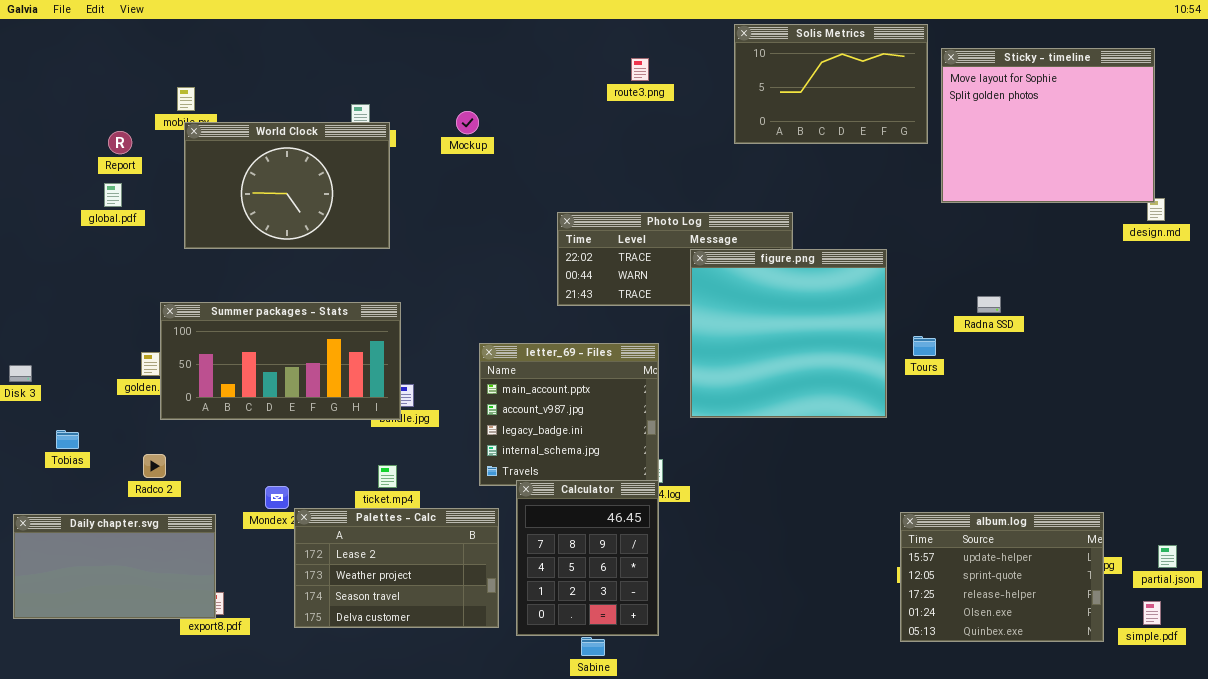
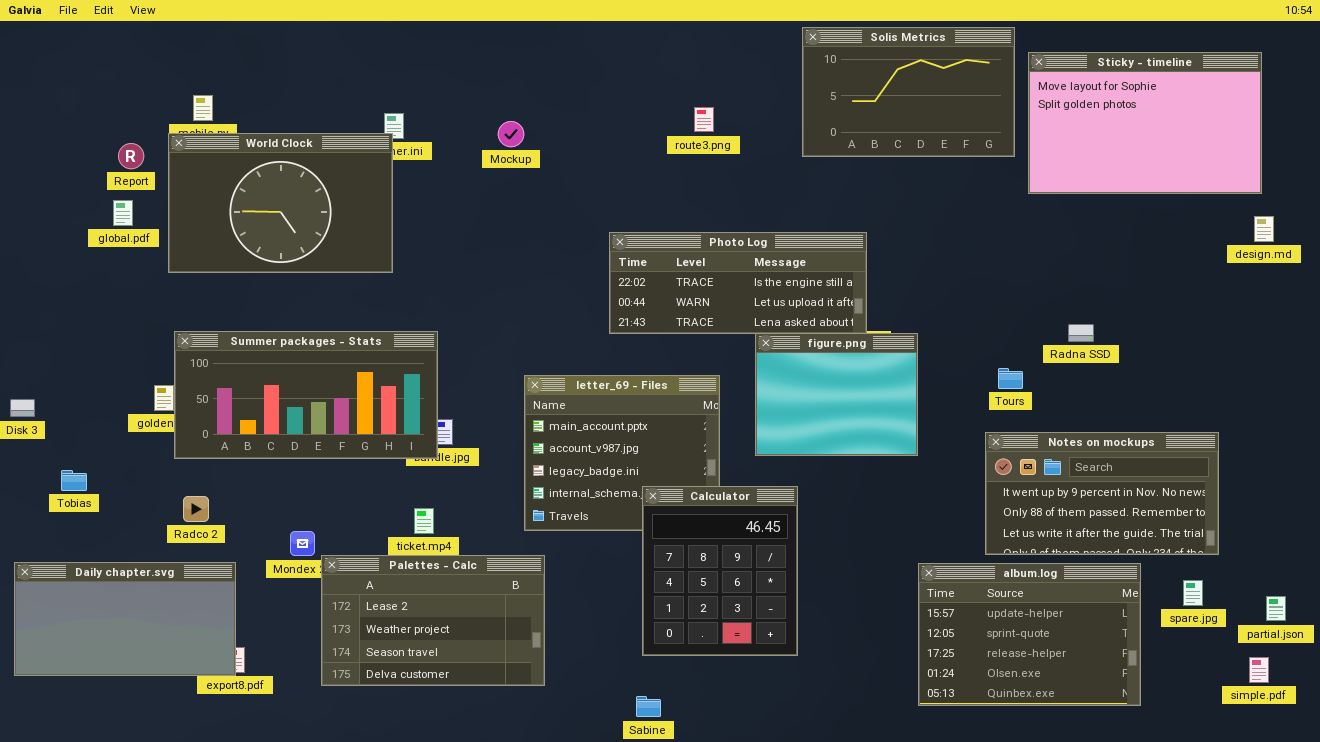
Sticky - timeline: [941,48,1155,203] -> [1028,52,1262,194], resized
route3.png: [631,58,649,81] -> [694,107,714,132], moved
World Clock: [184,122,390,249] -> [168,133,393,273], moved
figure.png: [690,249,887,418] -> [755,333,918,456], resized
Notes on mockups: none -> [985,432,1219,555], opened
Radco 2: [143,454,166,478] -> [183,496,209,522], moved
Calculator: [516,480,659,636] -> [642,486,798,656], moved
album.log: [900,512,1104,642] -> [918,563,1141,706], moved

